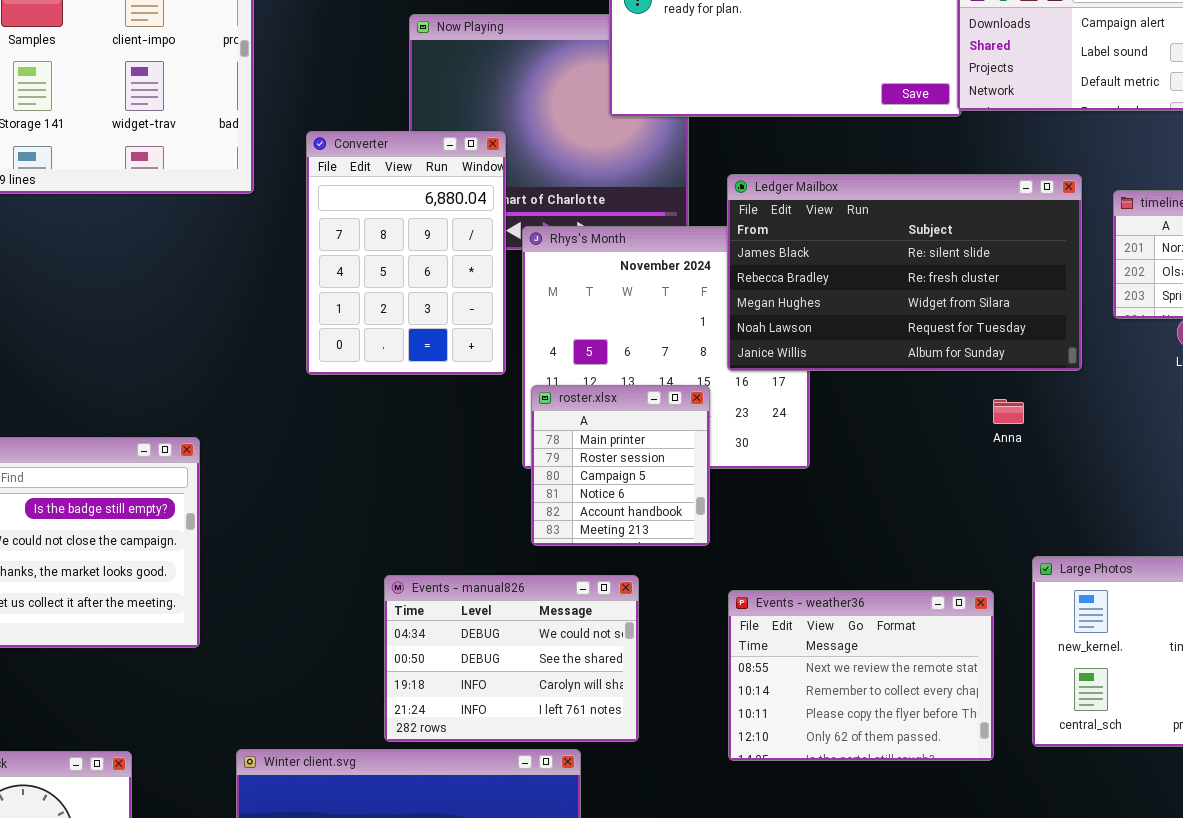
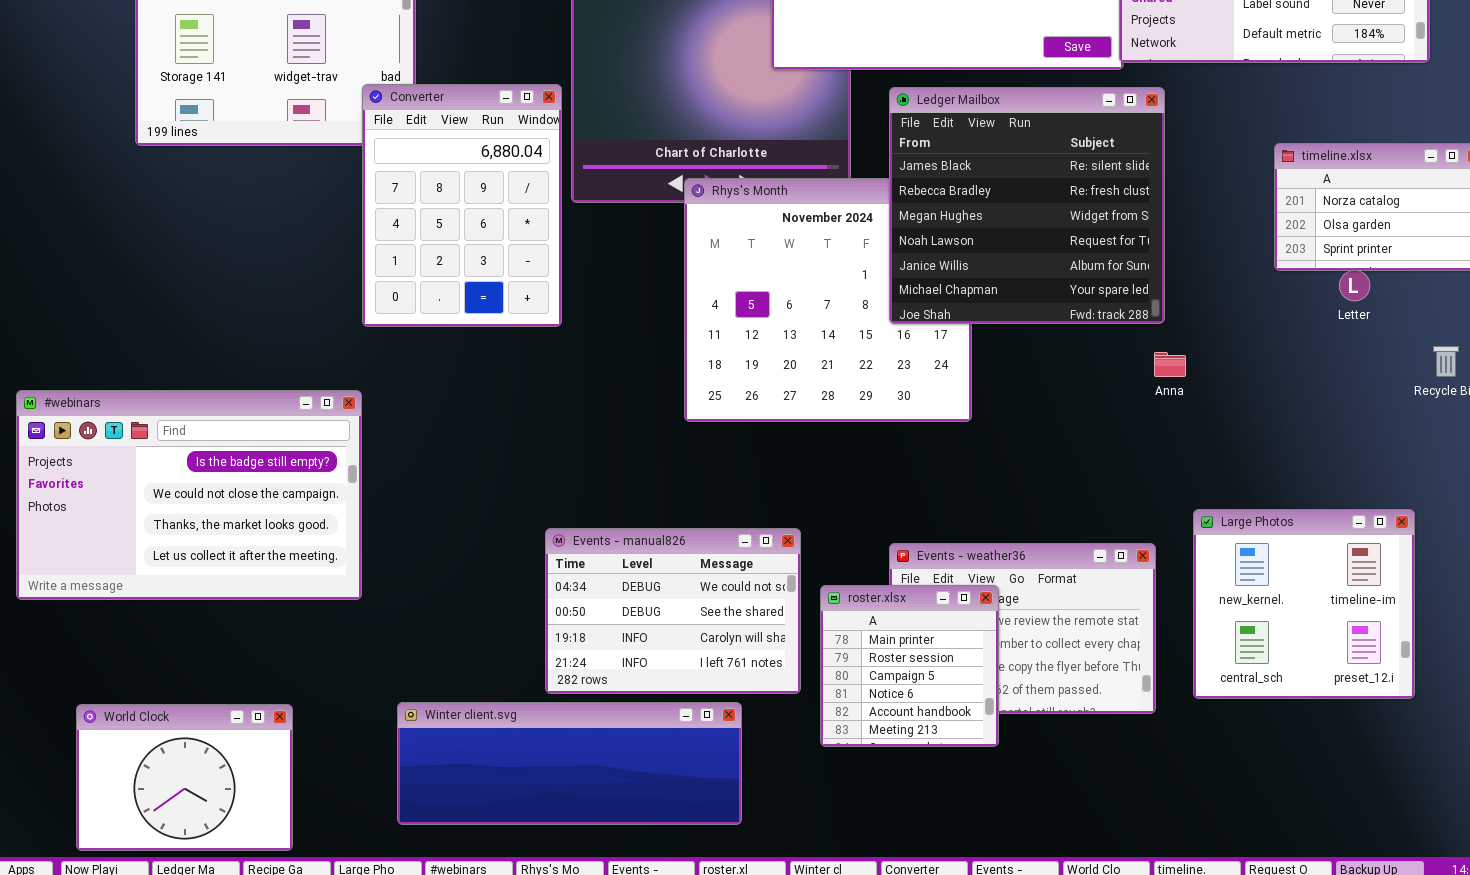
Converter: [306,131,506,375] -> [362,84,562,327], moved
Ledger Mailbox: [727,174,1082,371] -> [889,87,1165,324], resized
roster.xlsx: [531,385,710,546] -> [820,585,999,747], moved

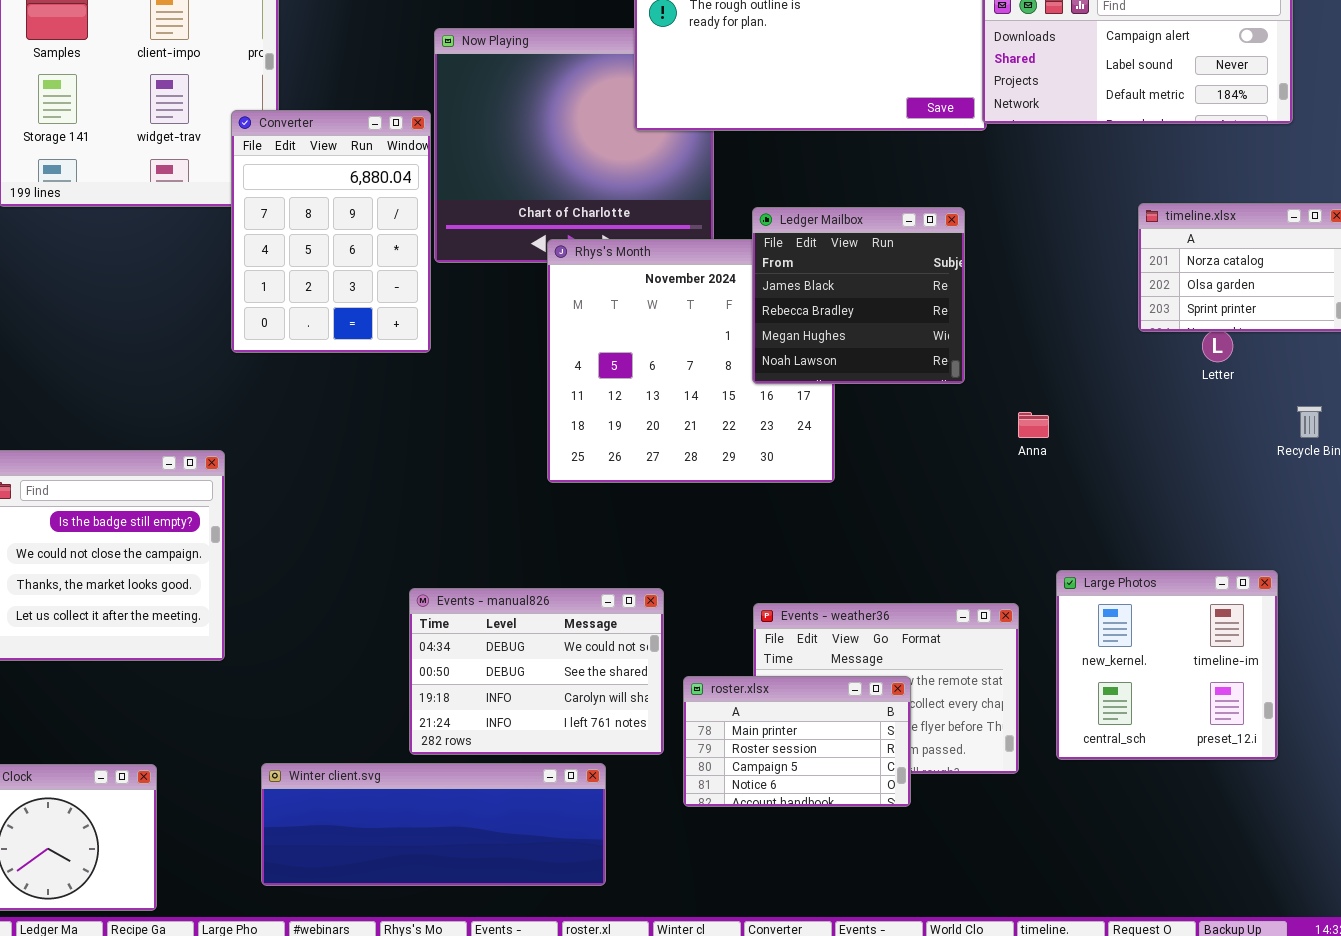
Converter: [362,84,562,327] -> [231,110,431,353], moved
Ledger Mailbox: [889,87,1165,324] -> [752,207,965,384], resized
roster.xlsx: [820,585,999,747] -> [683,676,911,807], resized

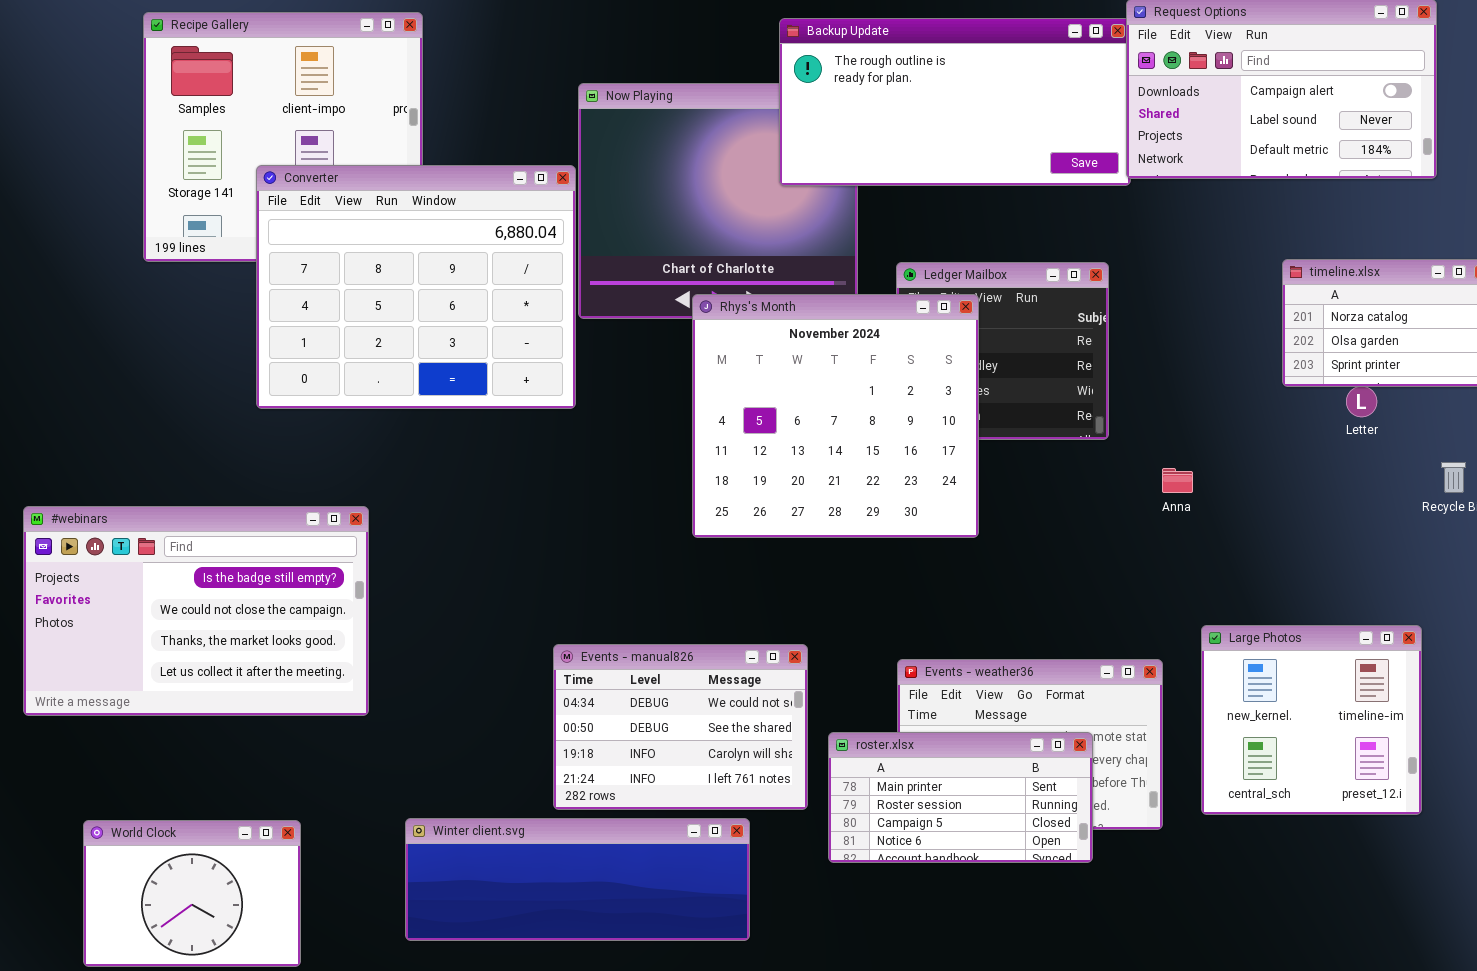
Converter: [231,110,431,353] -> [256,165,576,409], resized
Rhys's Month: [547,239,835,483] -> [692,294,979,538], raised
roster.xlsx: [683,676,911,807] -> [828,732,1093,863], resized

